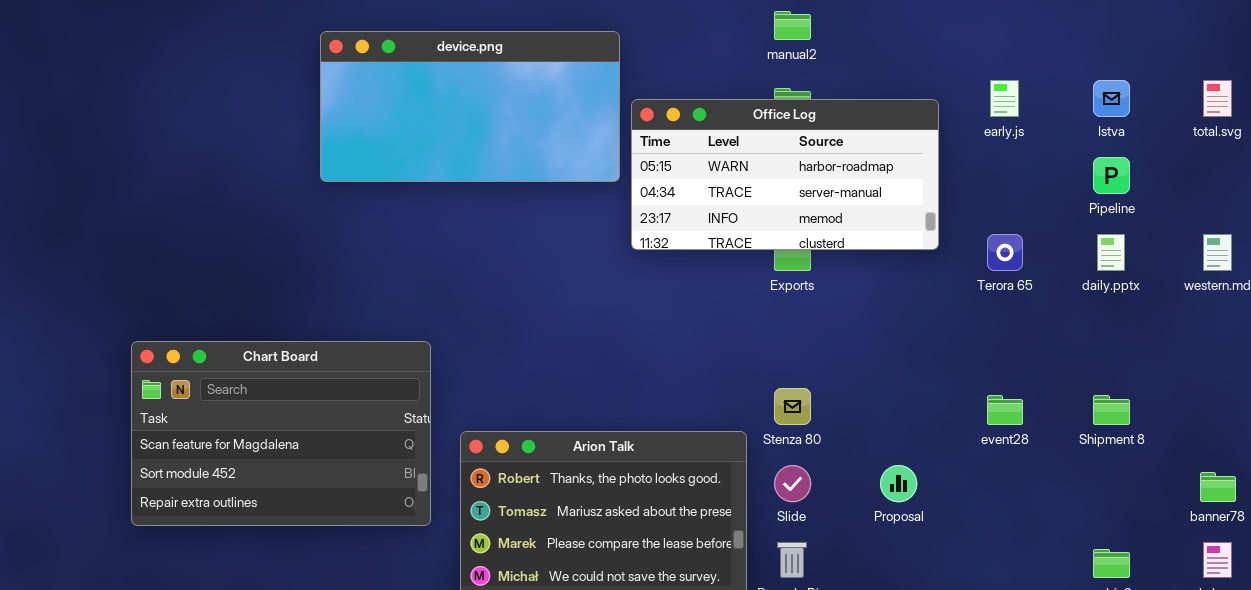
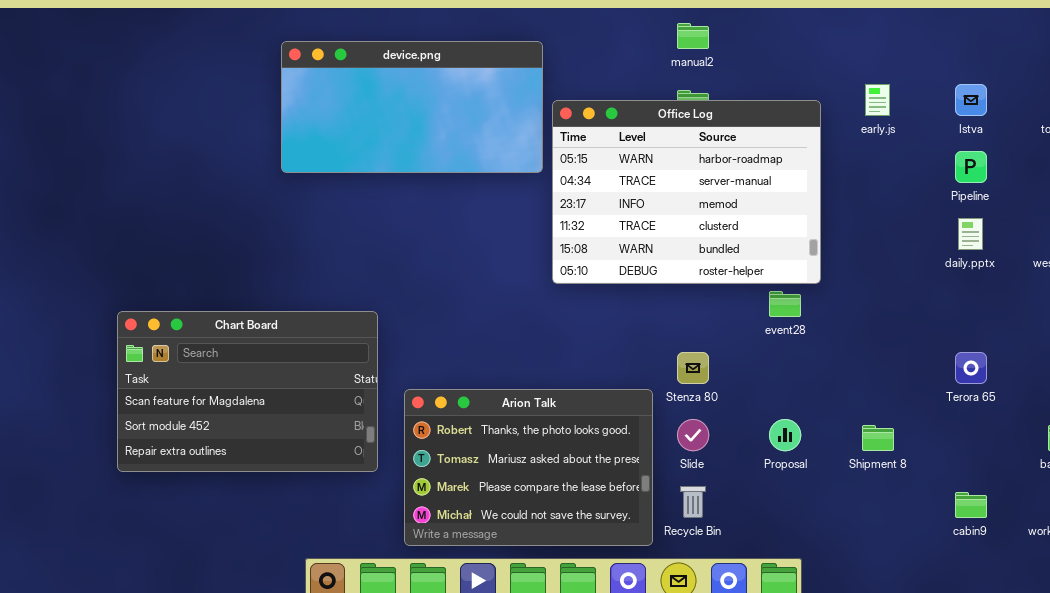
Office Log: [631,99,939,250] -> [552,100,821,284], resized
Terora 65: [987,234,1023,271] -> [955,352,987,384], moved
event28: [987,395,1023,425] -> [769,291,801,317], moved
Shipment 8: [1093,395,1130,425] -> [862,425,894,451], moved

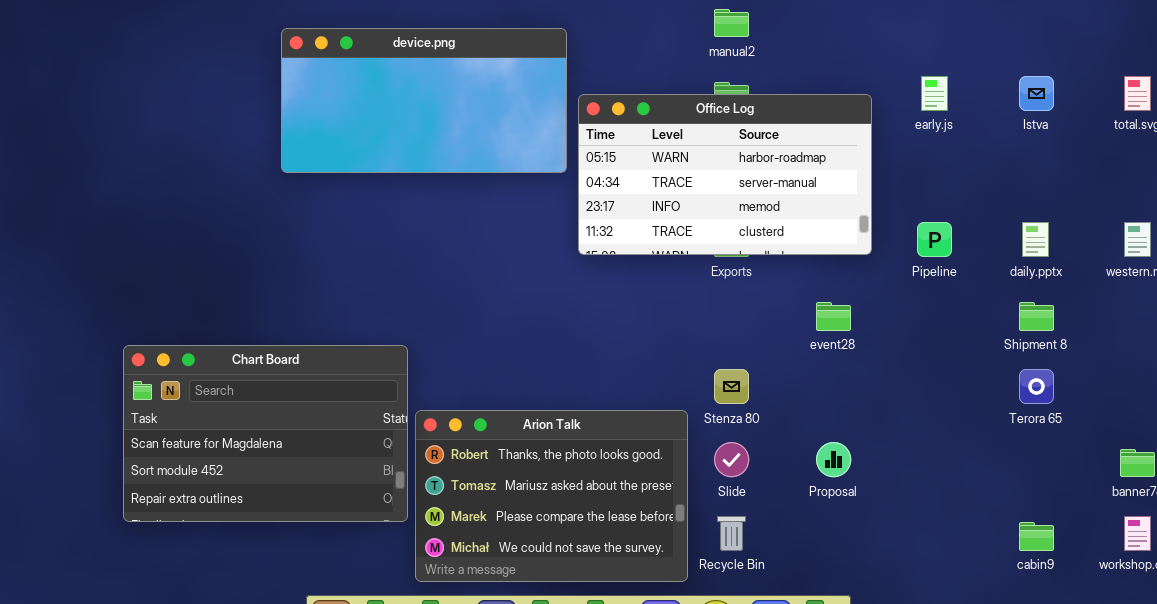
Office Log: [552,100,821,284] -> [578,94,872,255], resized
Pipeline: [955,151,987,183] -> [917,222,952,257], moved
Chart Board: [117,311,378,472] -> [123,345,408,522], moved
Shipment 8: [862,425,894,451] -> [1019,302,1054,331], moved

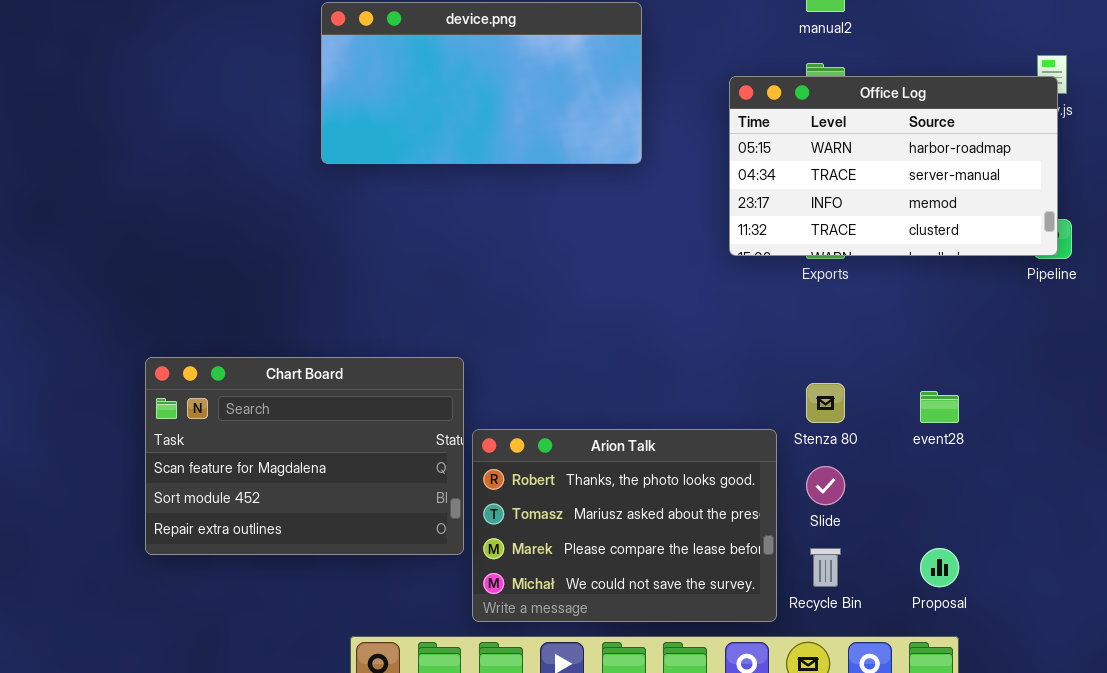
Office Log: [578,94,872,255] -> [729,76,1058,256], moved
event28: [816,302,851,331] -> [920,391,959,423], moved
Proposal: [816,442,851,477] -> [920,548,959,587], moved

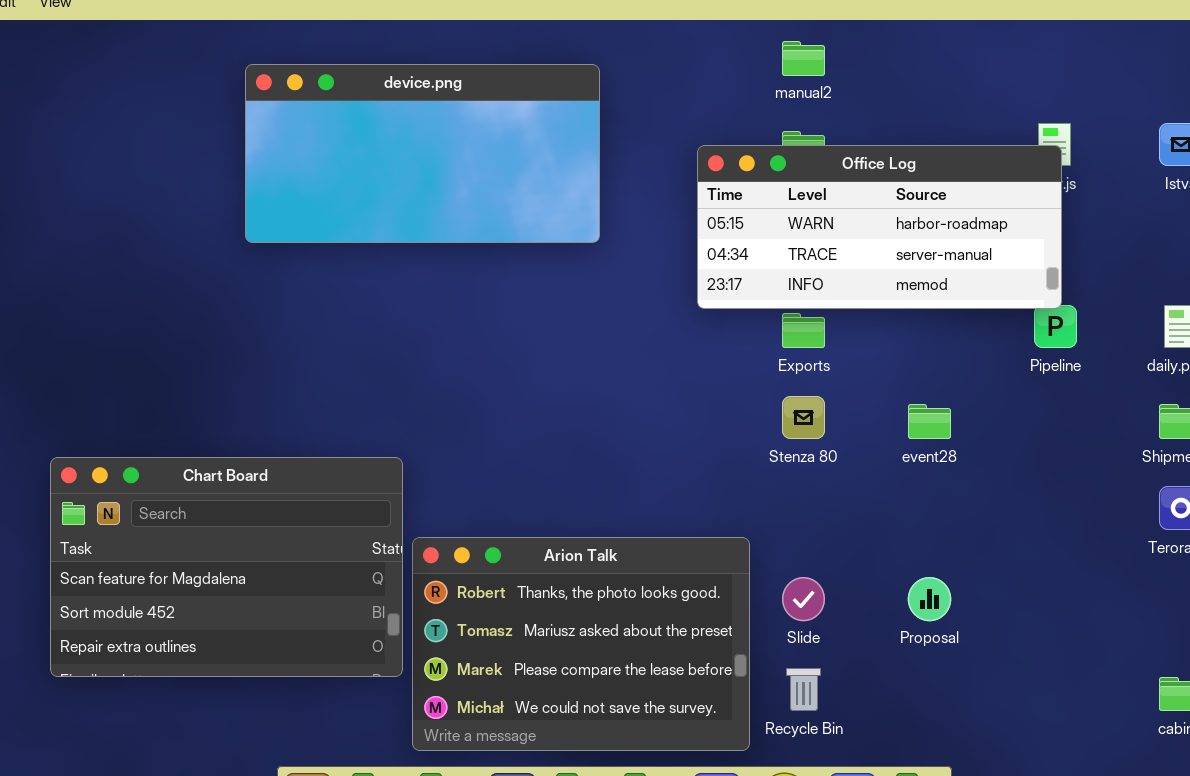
Office Log: [729,76,1058,256] -> [697,145,1062,309], resized
Stenza 80: [806,383,845,423] -> [782,396,825,439], moved
event28: [920,391,959,423] -> [908,404,951,439], moved
Proposal: [920,548,959,587] -> [908,577,951,621], moved

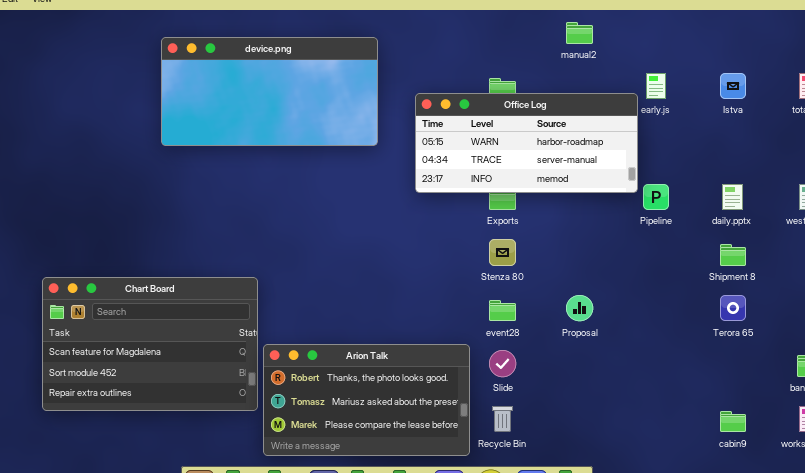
manual2: [782,41,825,76] -> [566,22,593,44], moved
Office Log: [697,145,1062,309] -> [415,93,638,193], moved
event28: [908,404,951,439] -> [489,300,516,321], moved
Arion Talk: [412,537,750,751] -> [263,344,470,456], resized
Proposal: [908,577,951,621] -> [566,295,593,321], moved

